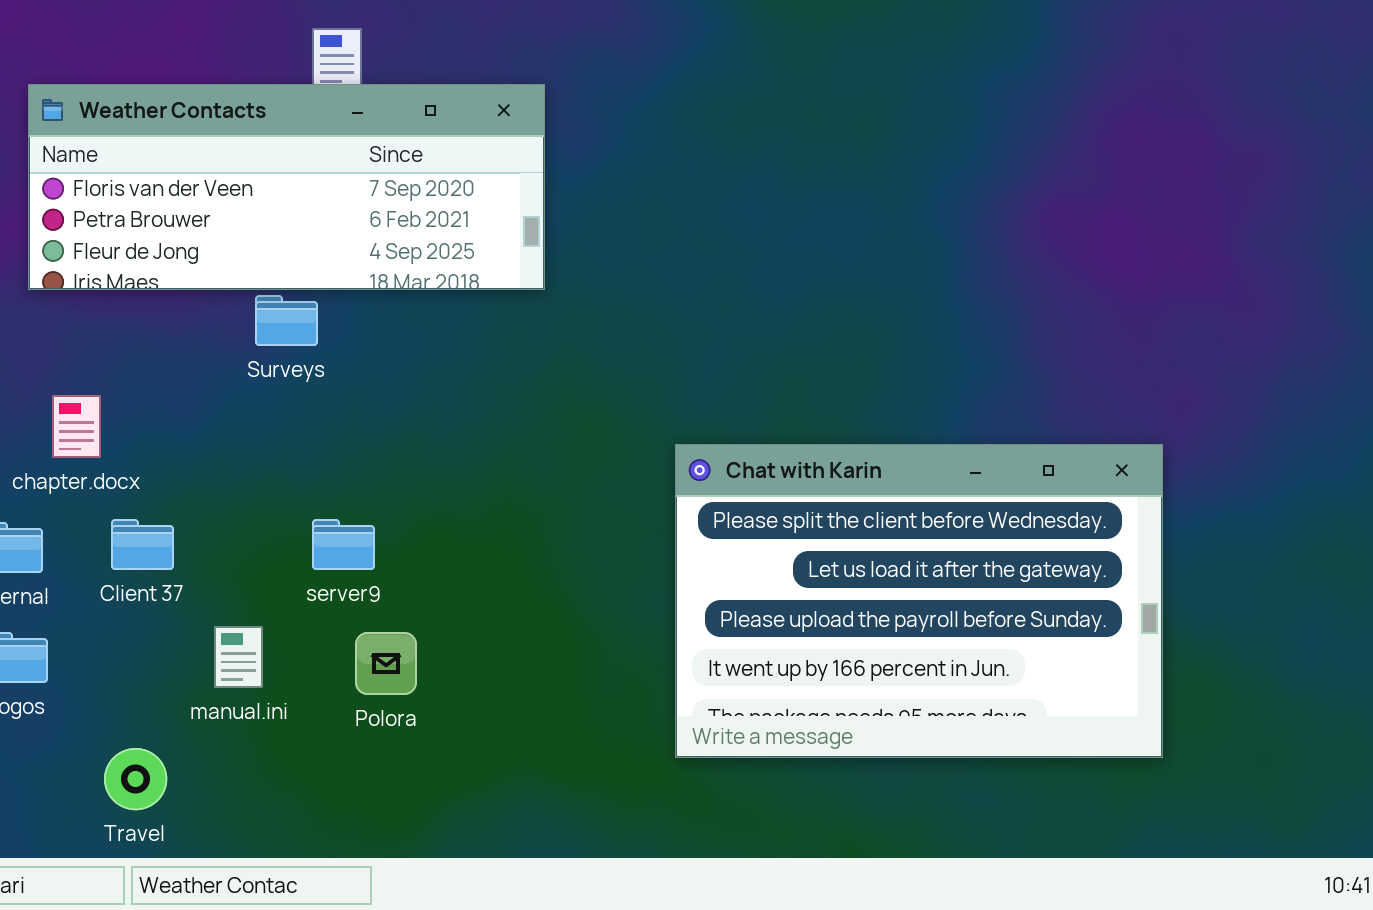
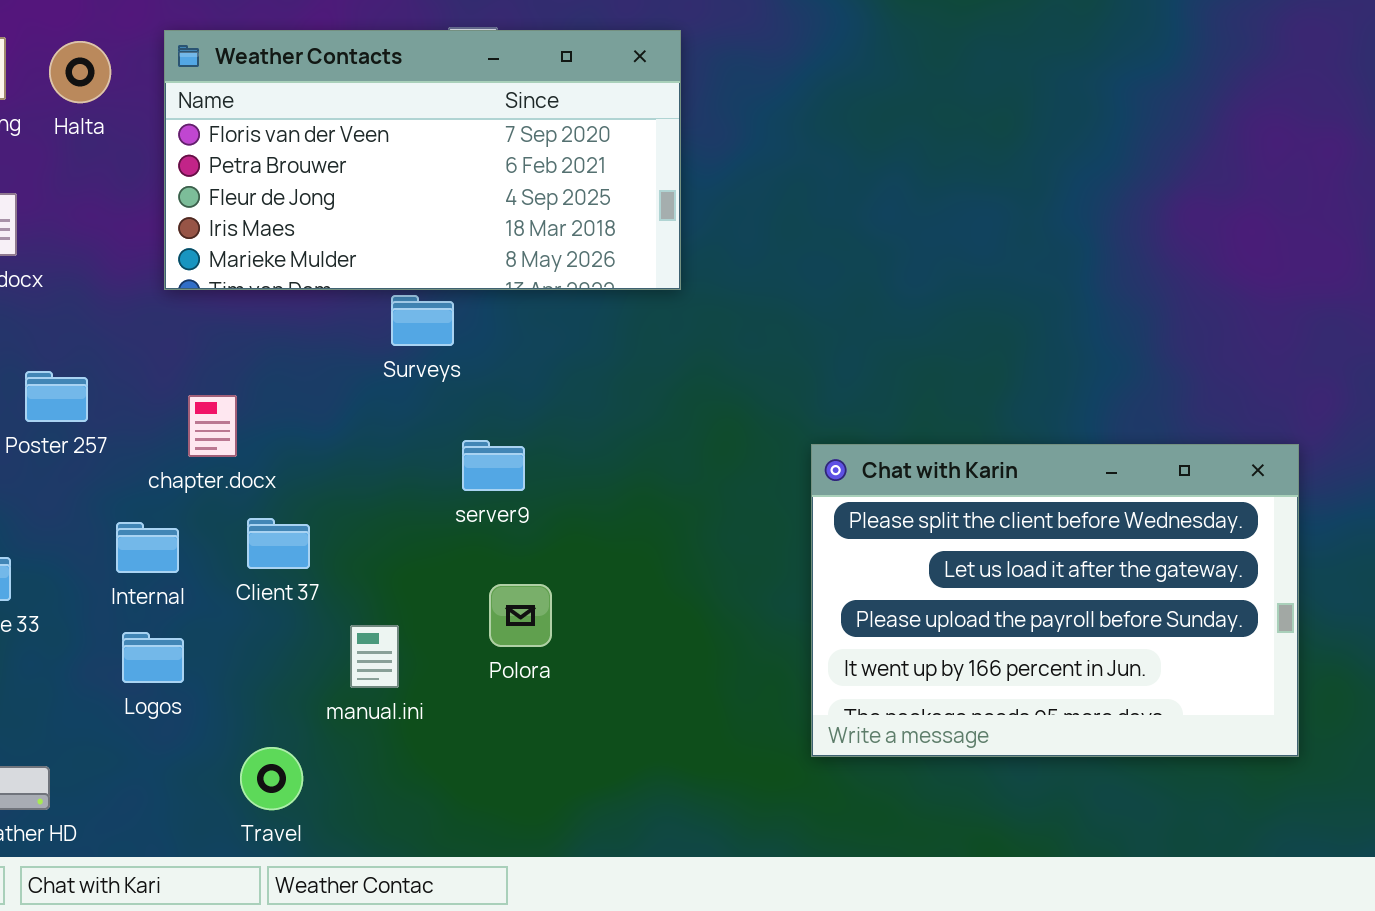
Weather Contacts: [28,84,545,290] -> [164,30,681,290], resized
server9: [312,519,375,570] -> [462,440,525,491], moved
Polora: [355,632,417,695] -> [489,584,552,647], moved

